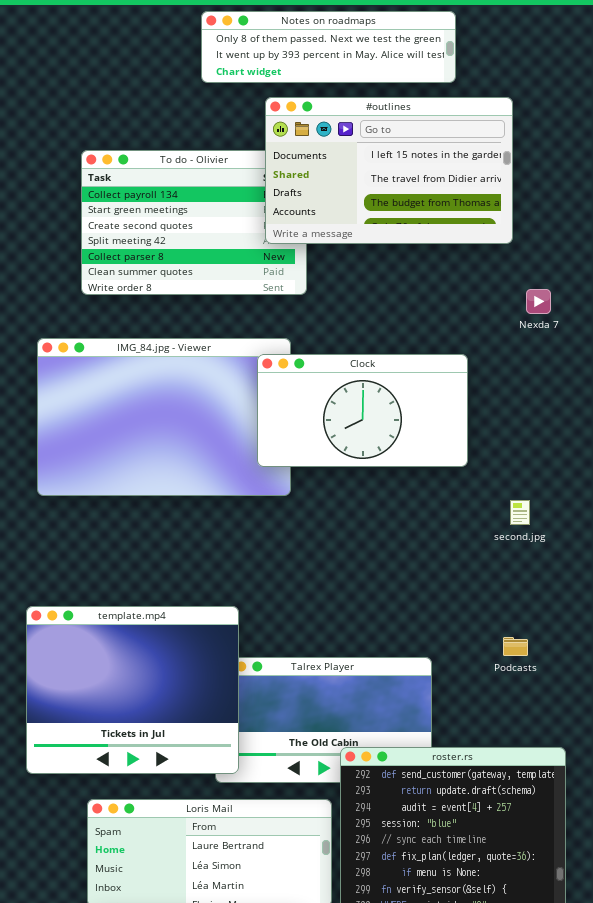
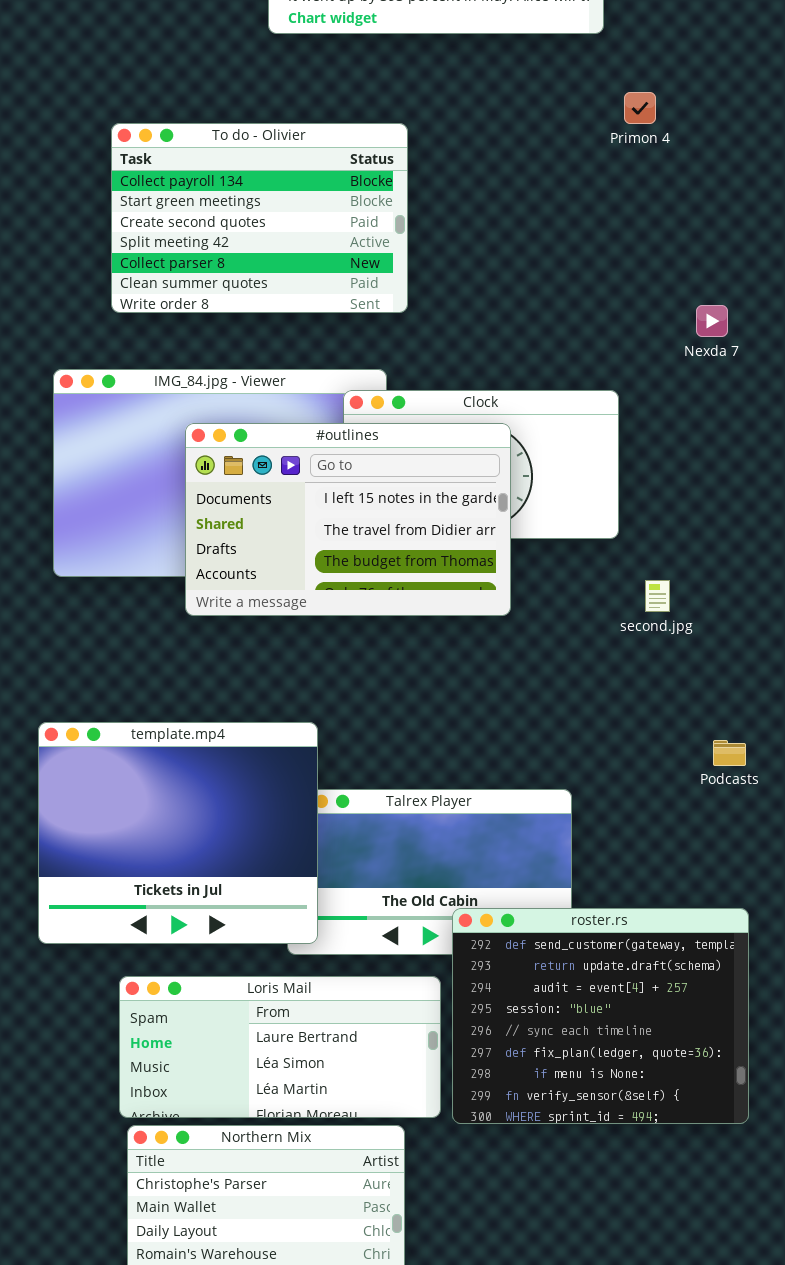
#outlines: [265,97,513,244] -> [185,423,511,616], moved
second.jpg: [510,500,530,525] -> [645,580,670,612], moved
Podcasts: [503,637,528,656] -> [713,740,746,766], moved

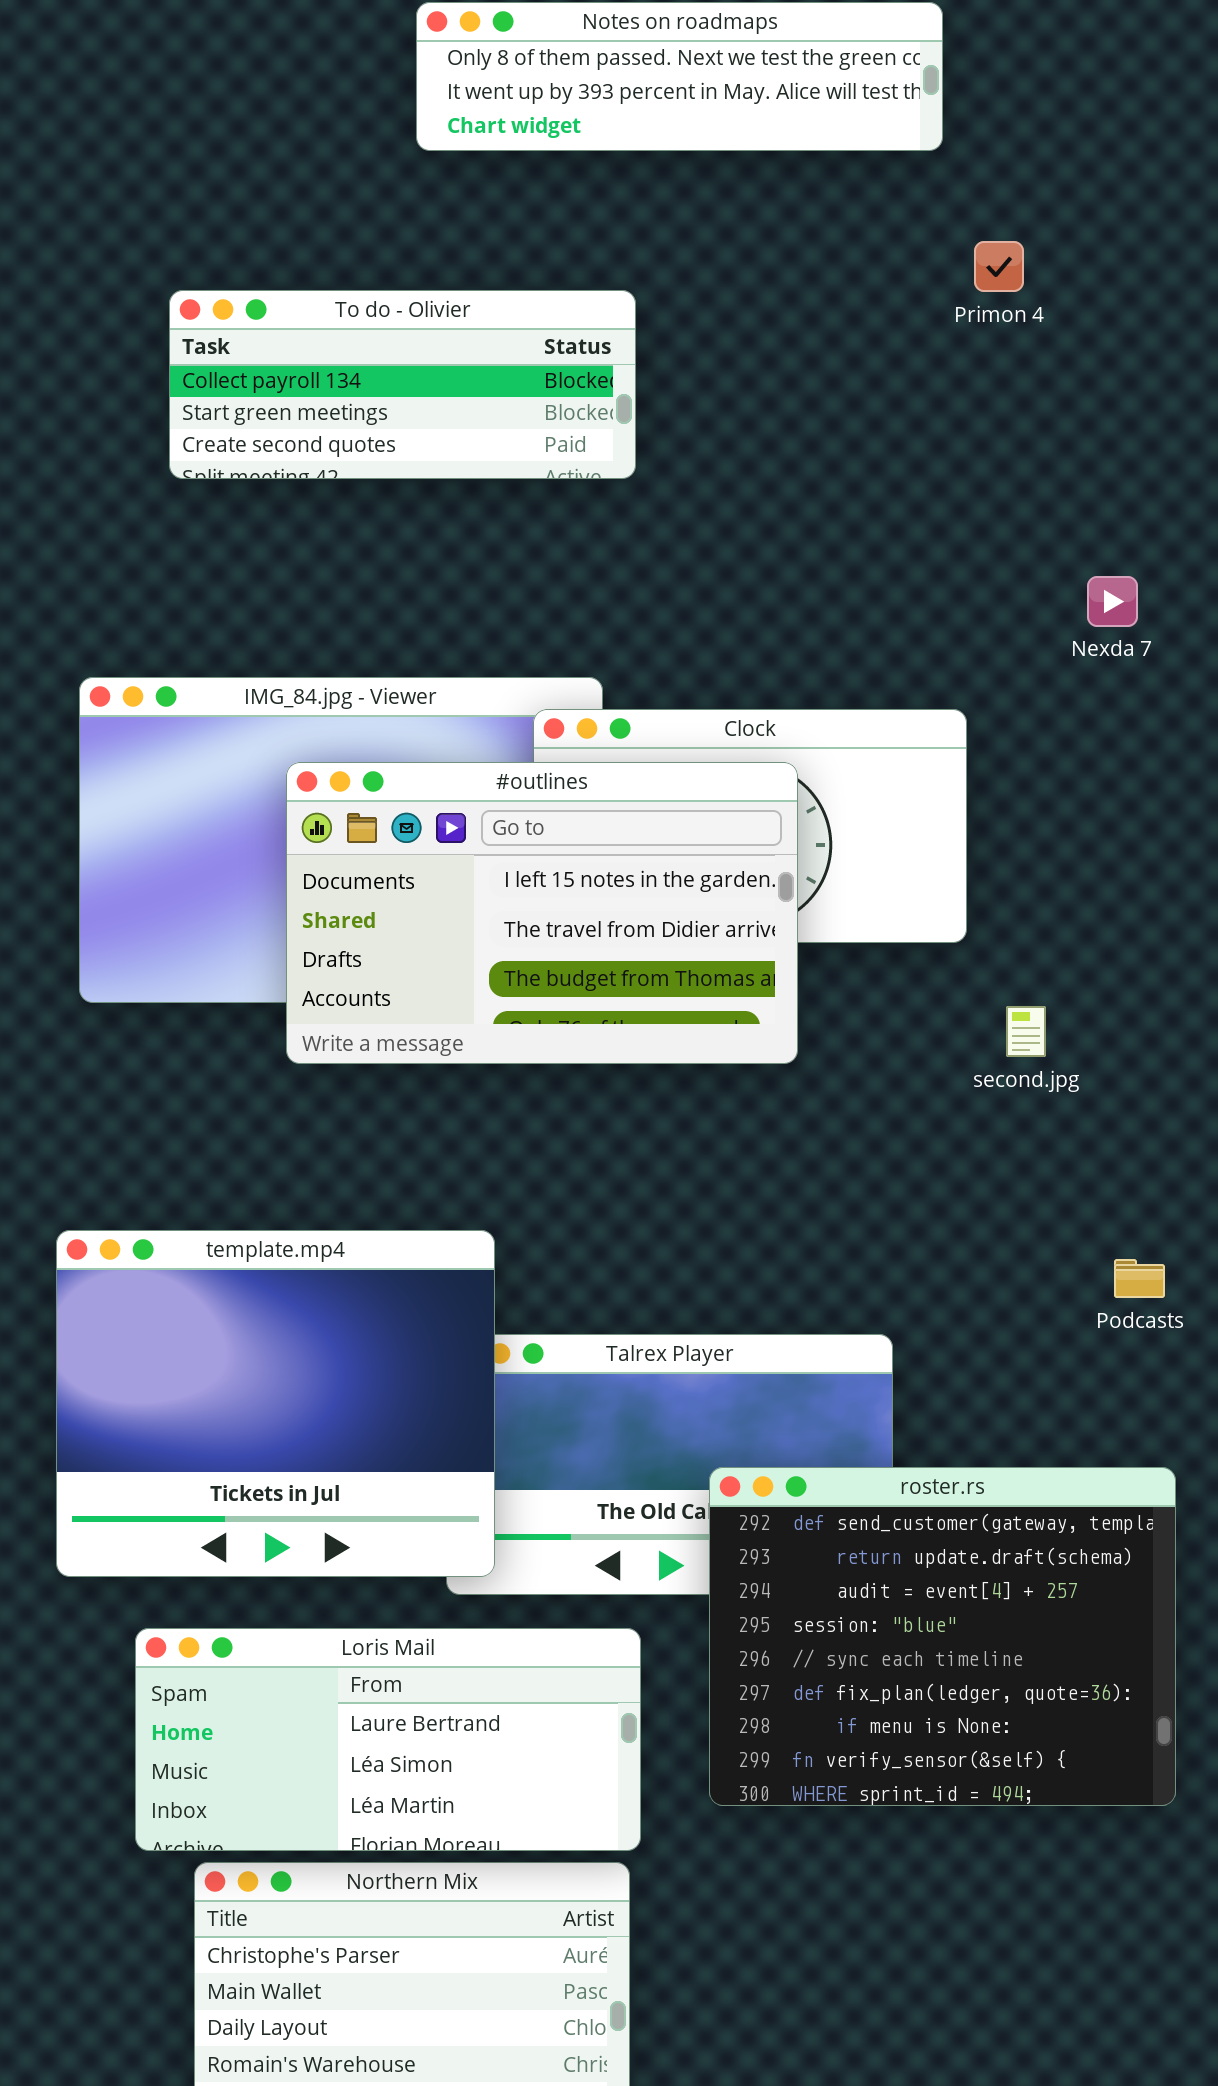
To do - Olivier: [111,123,408,313] -> [169,290,636,479], resized
roster.rs: [452,908,749,1124] -> [709,1467,1176,1806], moved
Loris Mail: [119,976,441,1118] -> [135,1628,641,1851], moved

